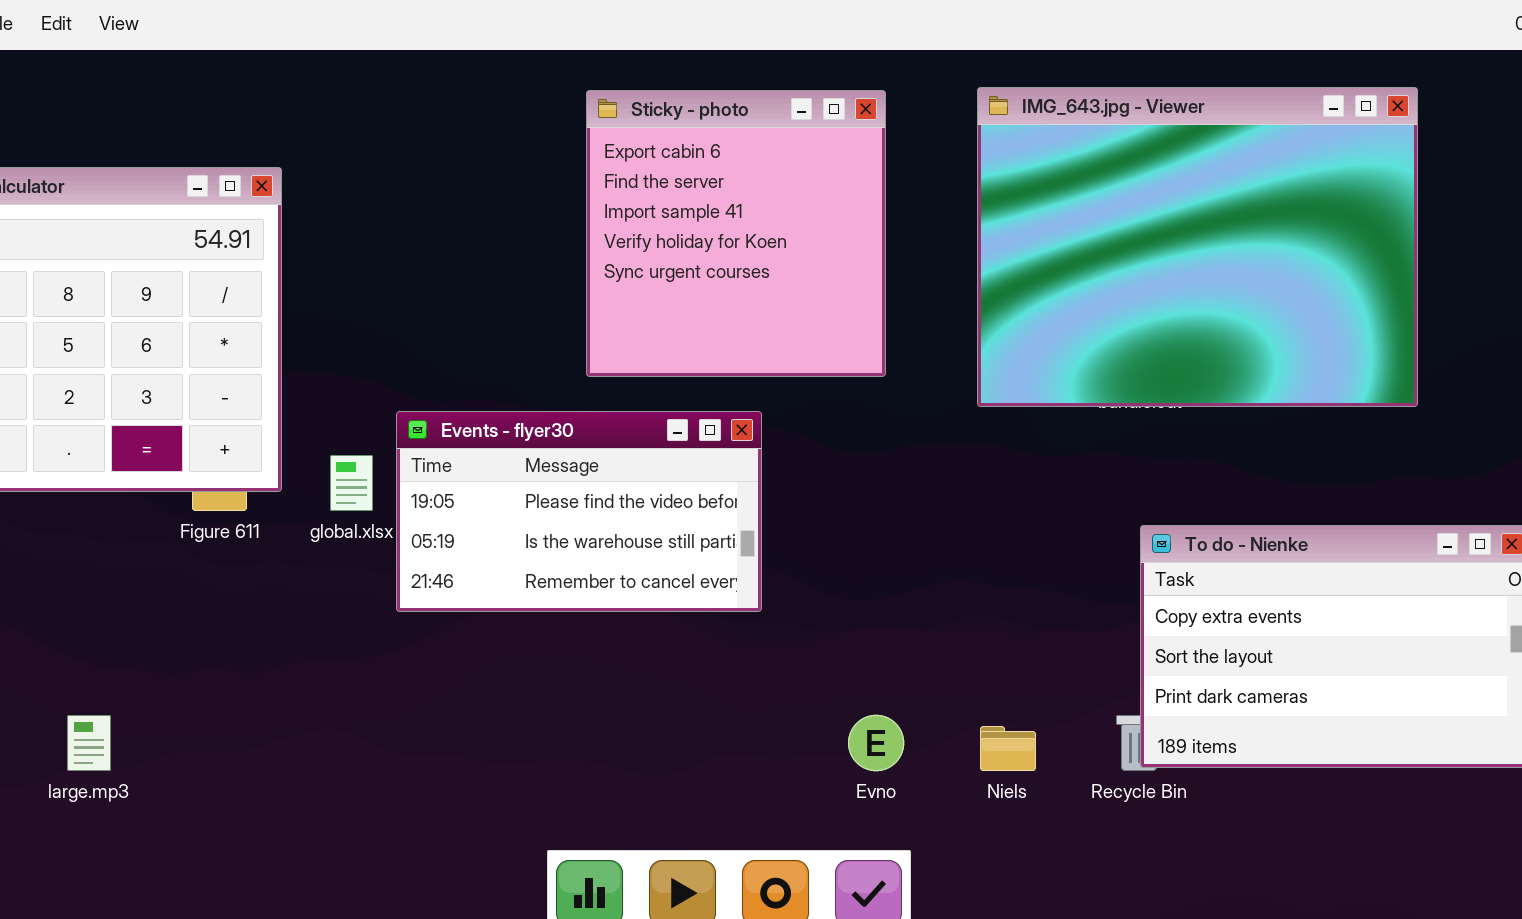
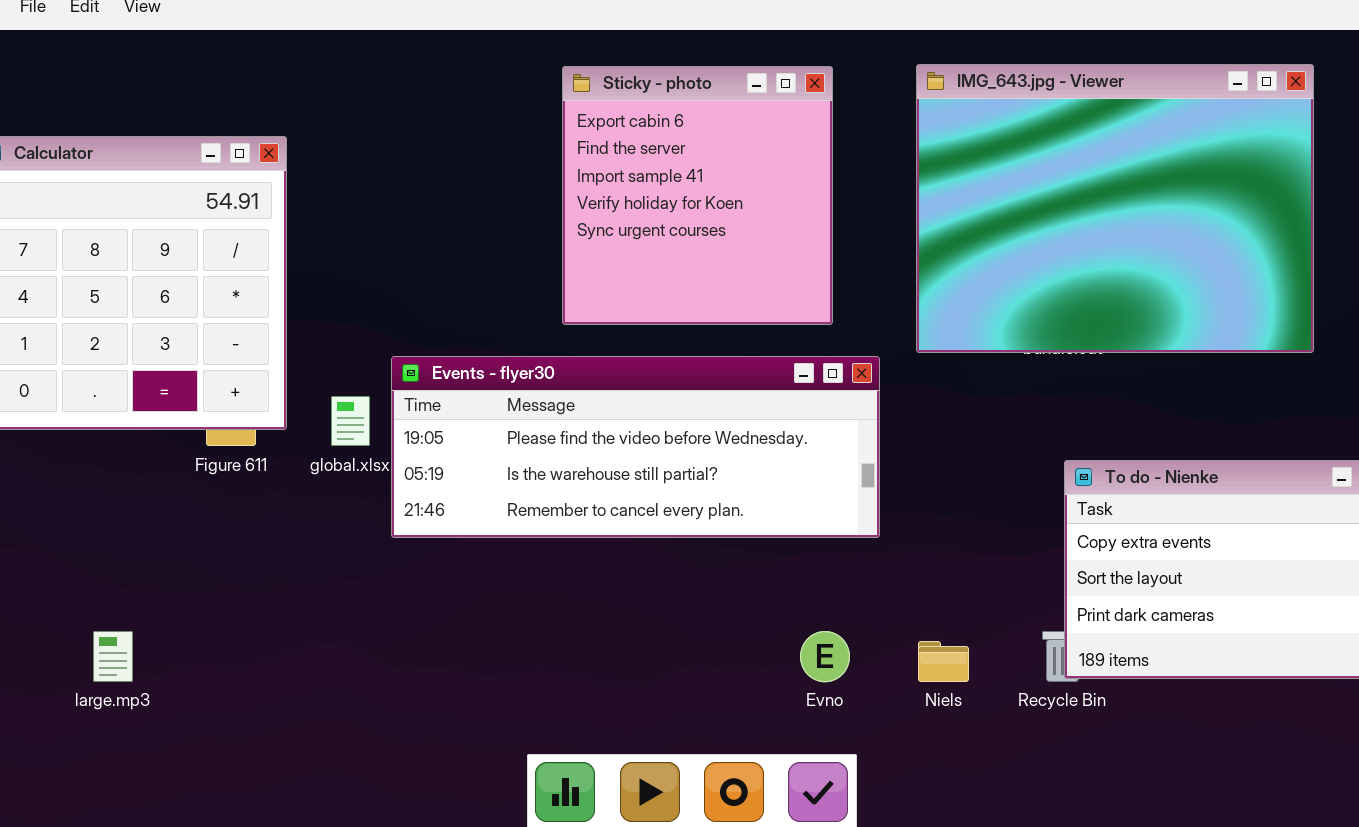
Events - flyer30: [396,411,762,612] -> [391,356,880,538], resized

